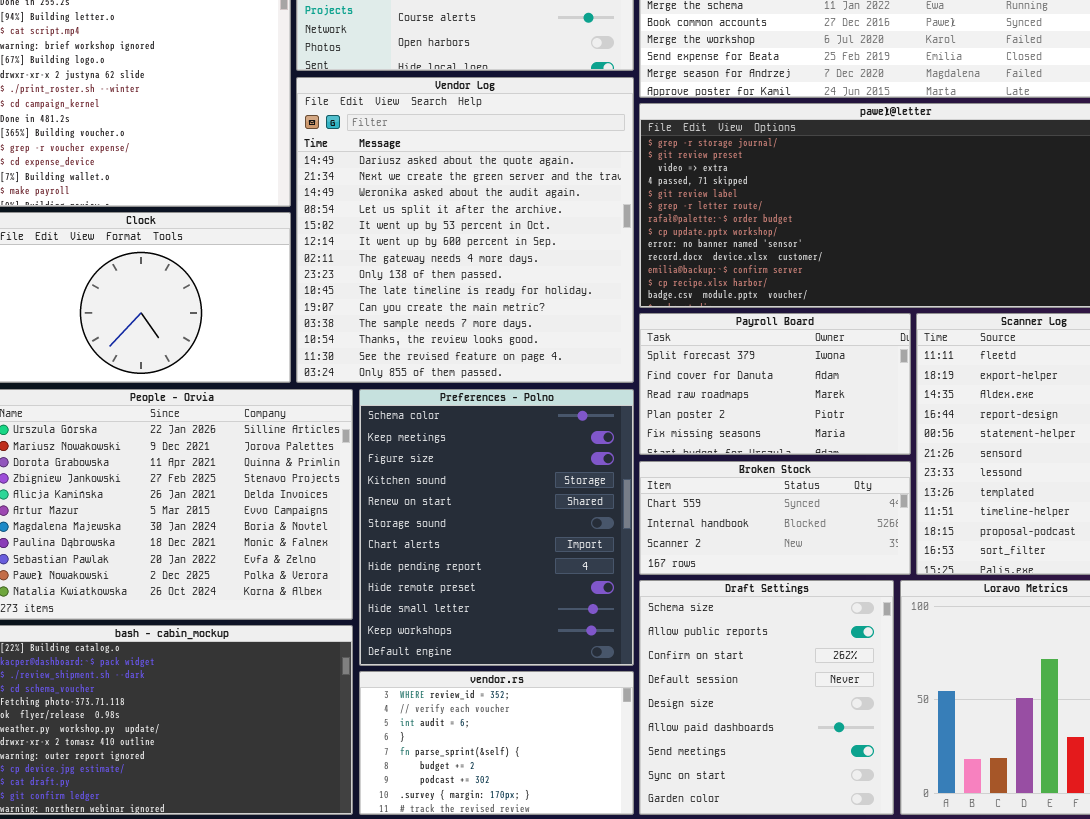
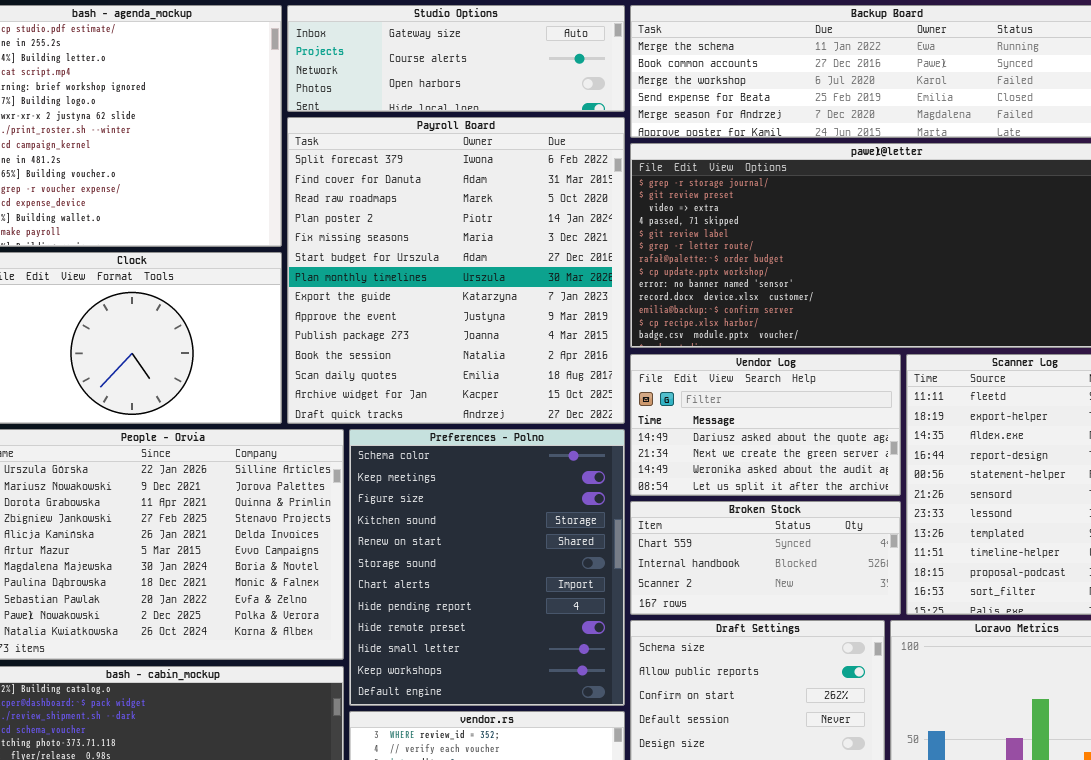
Vendor Log: [296,77,634,383] -> [630,354,901,496], moved, resized
Payroll Board: [639,313,911,455] -> [287,117,625,424], moved, resized

